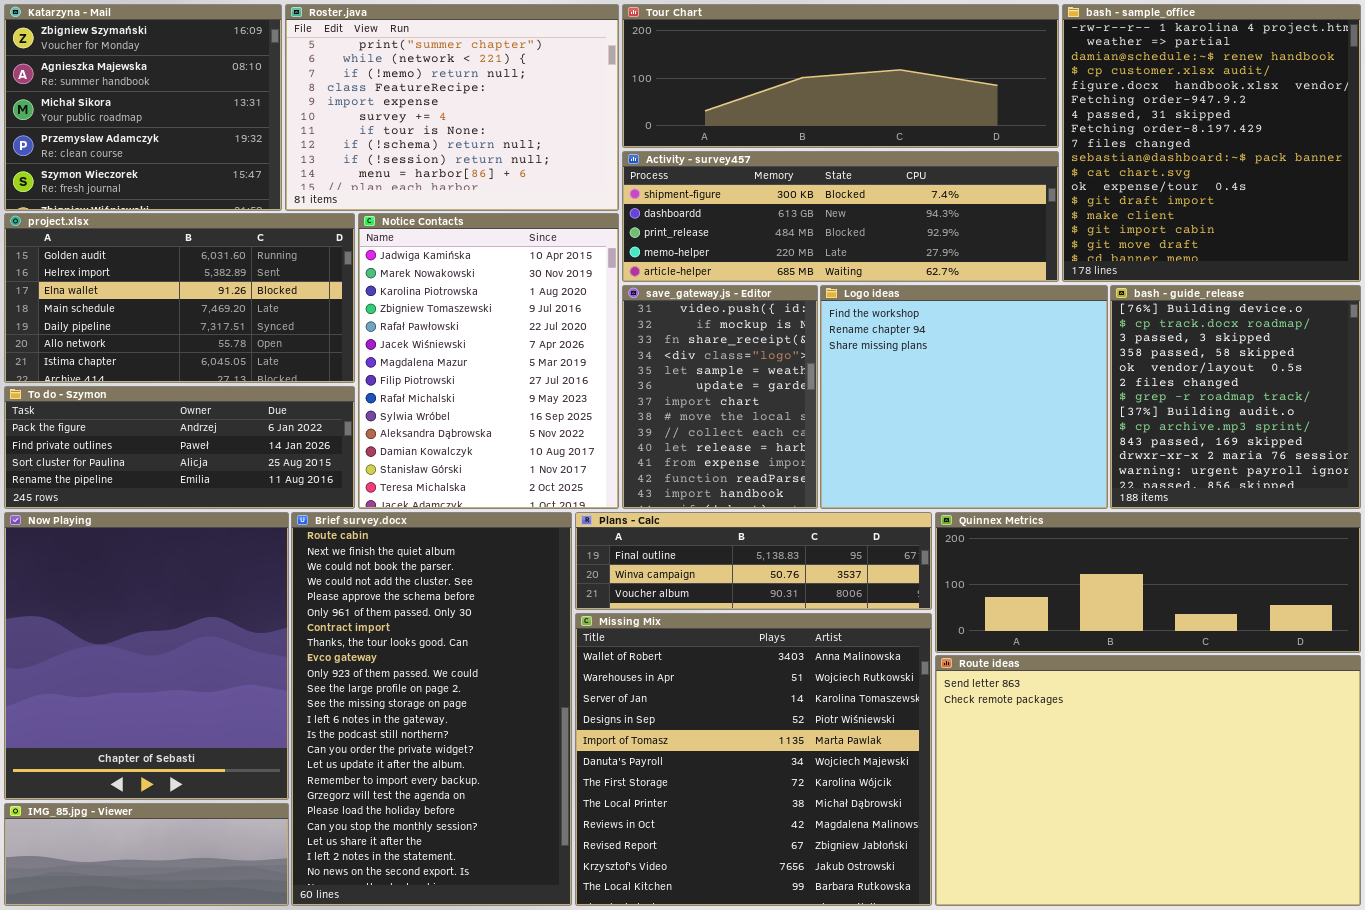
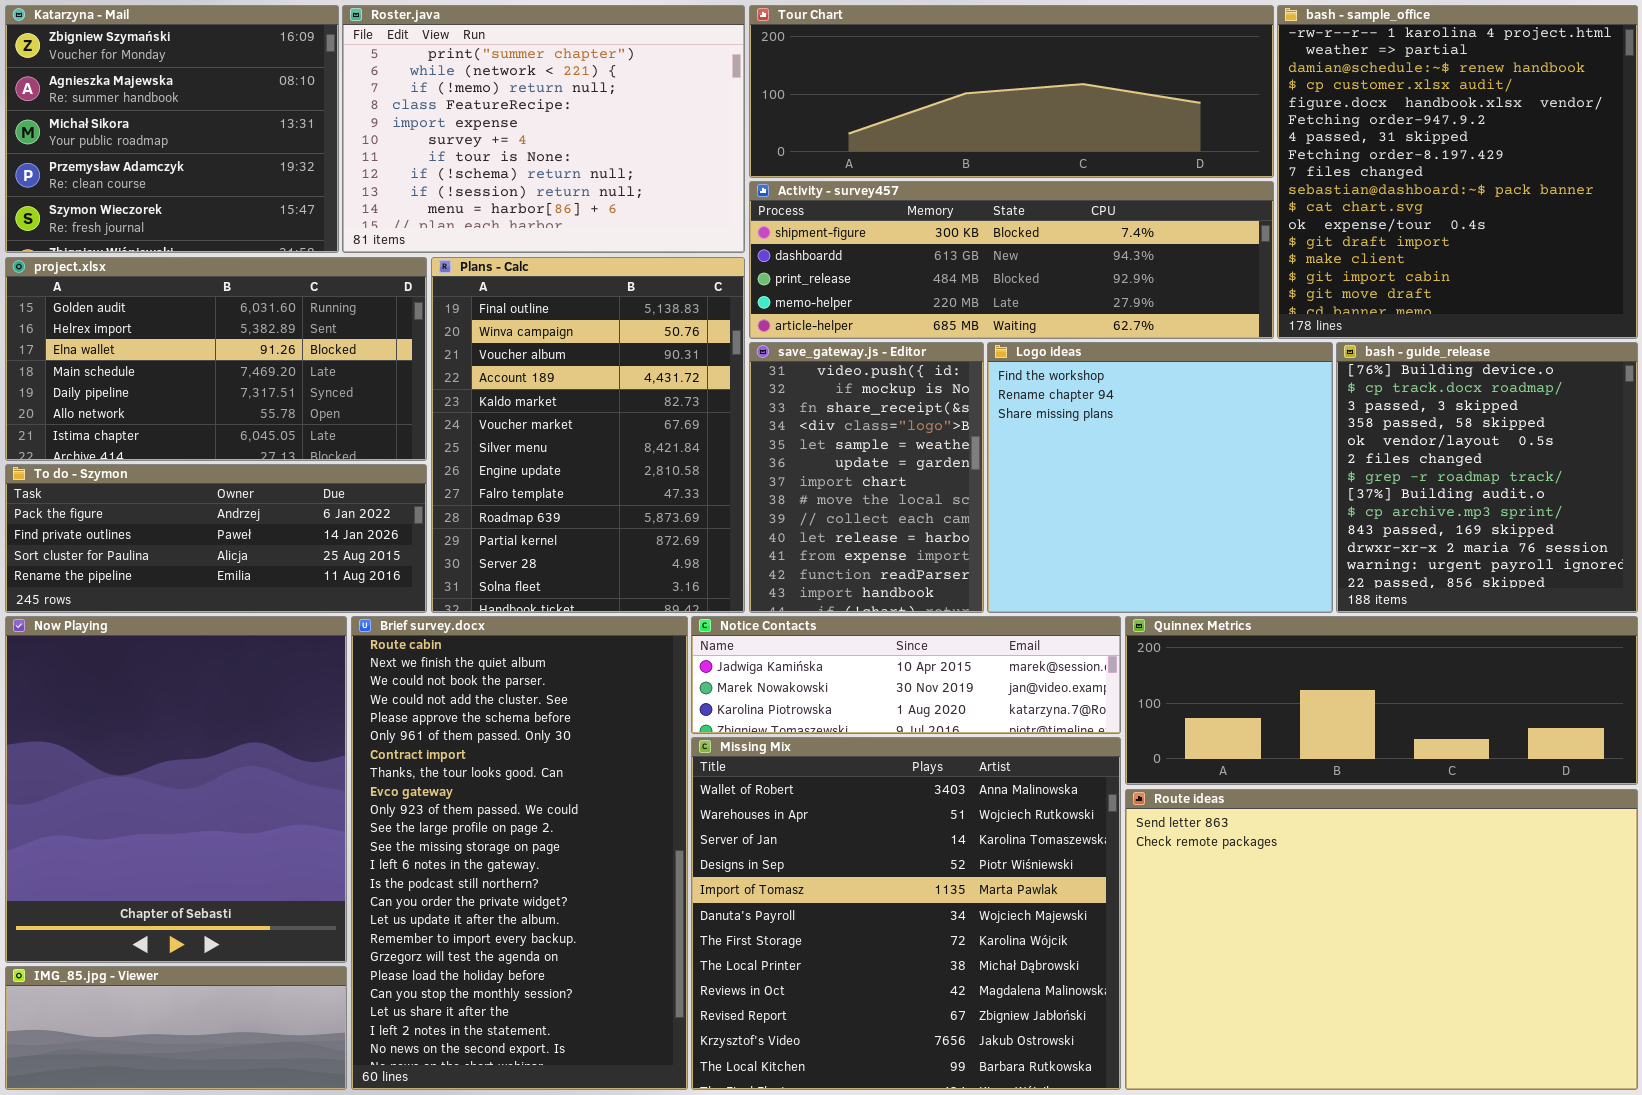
Notice Contacts: [358,213,619,509] -> [691,616,1121,734], moved, resized
Plans - Calc: [575,512,932,610] -> [431,257,745,613], moved, resized

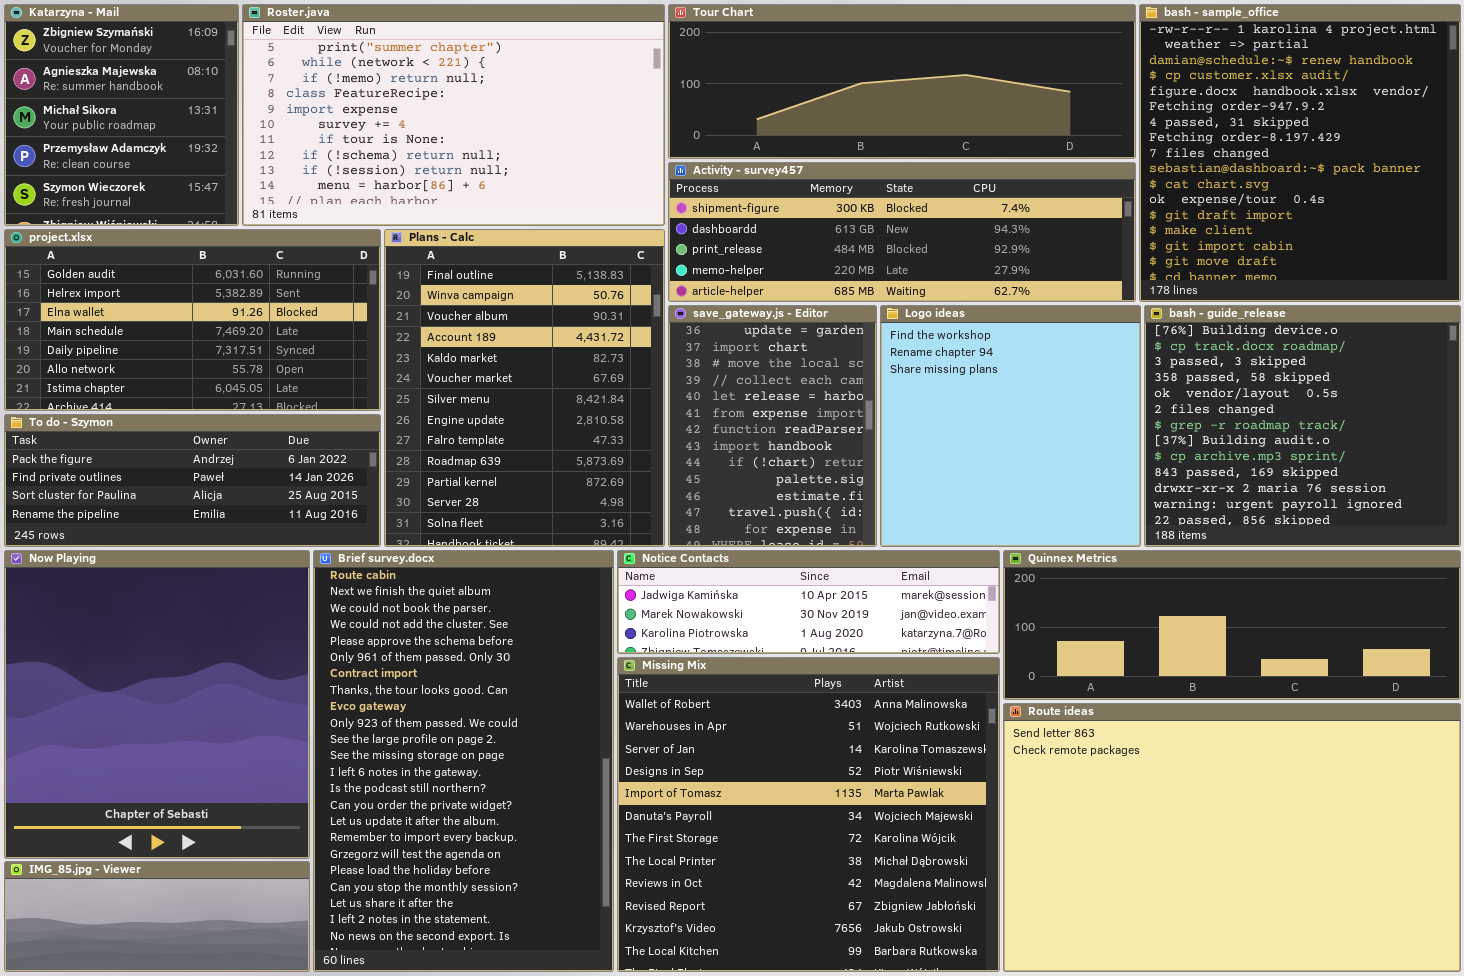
Katarzyna - Mail: [5,5,339,253] -> [4,4,239,226], resized
Roster.java: [342,5,745,253] -> [242,4,665,226], resized
save_gateway.js - Editor: [749,342,984,613] -> [668,305,877,547], scrolled down 5 rows
Logo ideas: [987,342,1333,613] -> [880,305,1141,547], resized
bash - guide_release: [1336,342,1638,613] -> [1144,305,1461,547], resized

